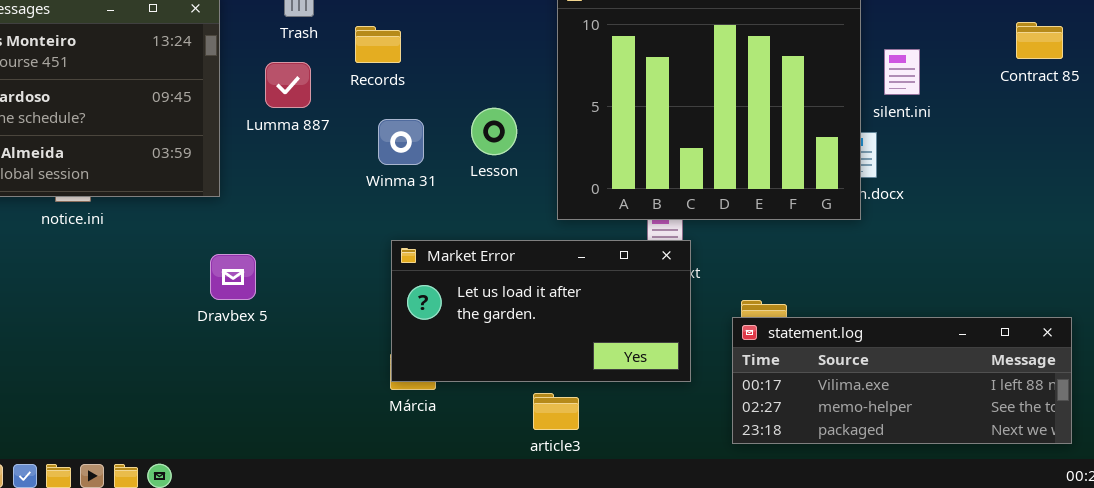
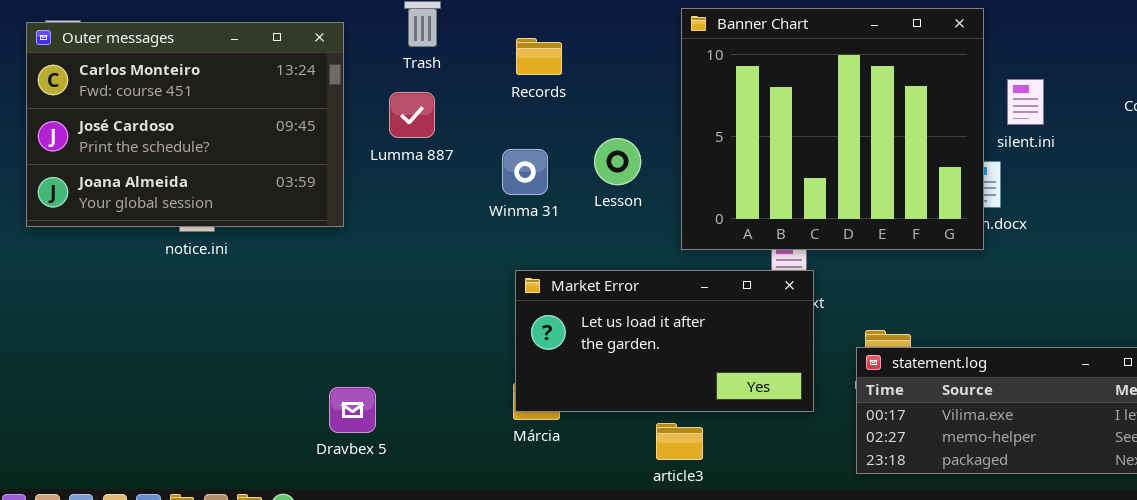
Records: [355,26,401,63] -> [516,38,562,75], moved
Dravbex 5: [210,254,256,300] -> [329,387,376,433], moved

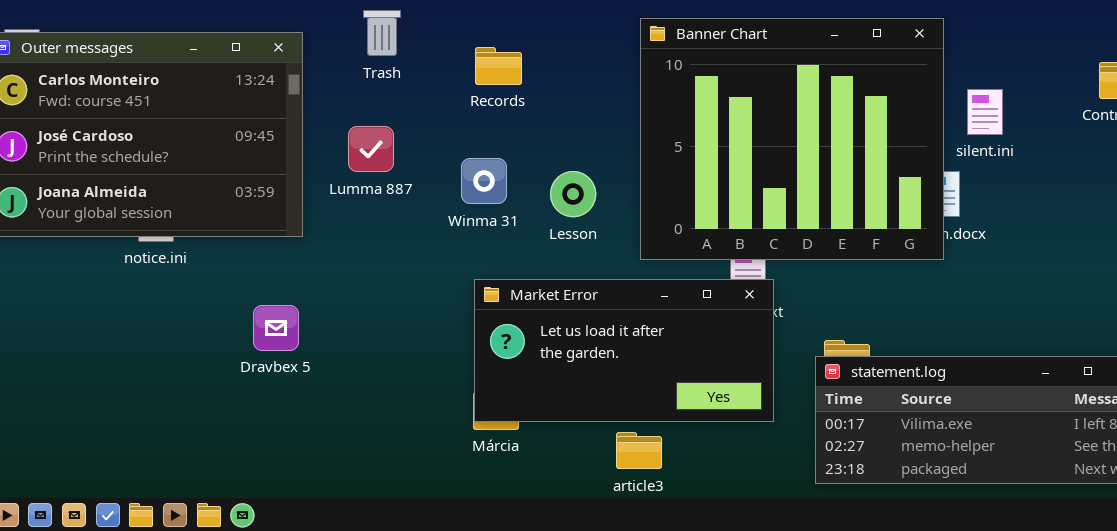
Lumma 887: [389,92,435,138] -> [348,126,394,172], moved
Lesson: [594,138,641,185] -> [550,171,596,217], moved
Dravbex 5: [329,387,376,433] -> [253,305,299,351], moved

